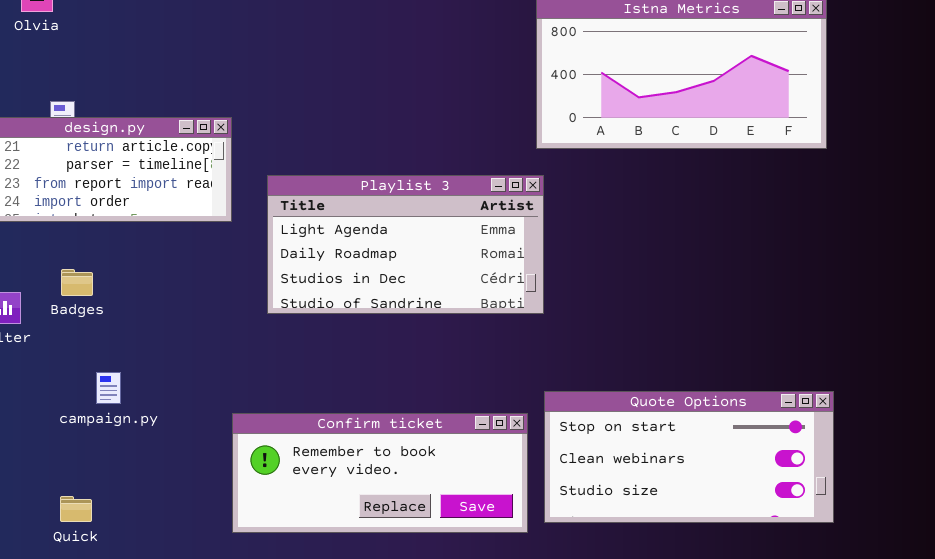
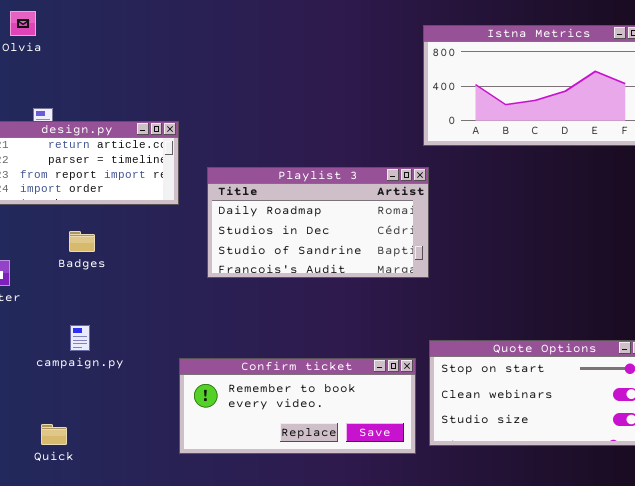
Playlist 3: [267,175,544,314] -> [207,167,429,278], scrolled down 1 row
Badges: [61,269,93,296] -> [69,231,95,252], moved

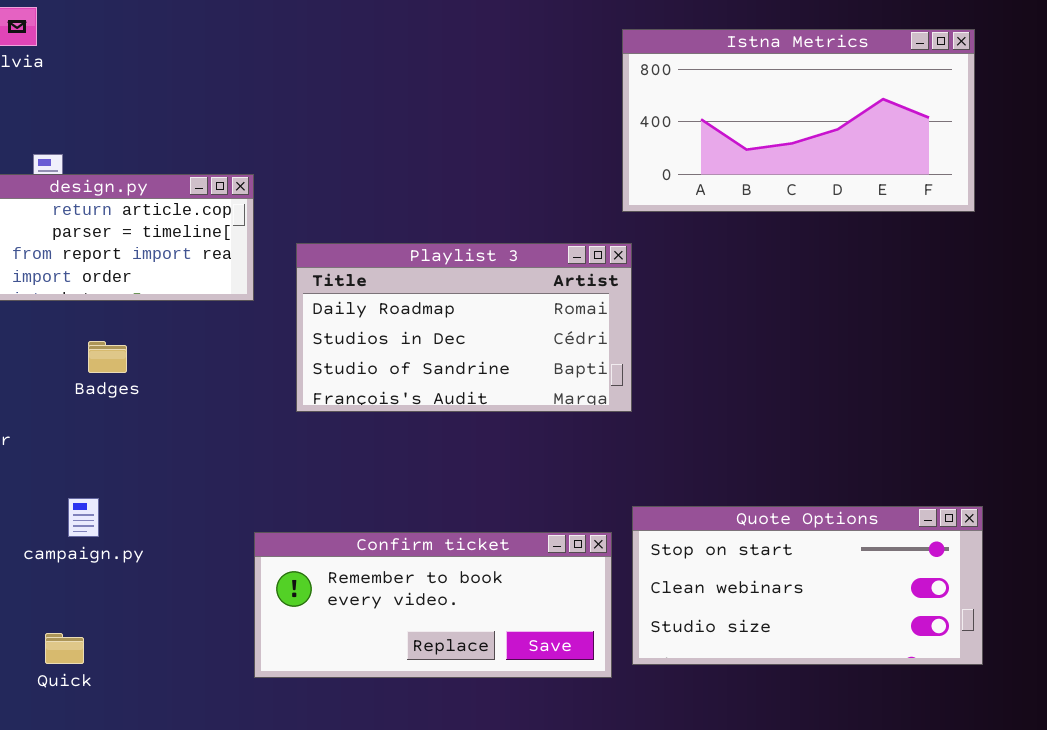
campaign.py: [70,325,90,351] -> [68,498,99,537], moved

